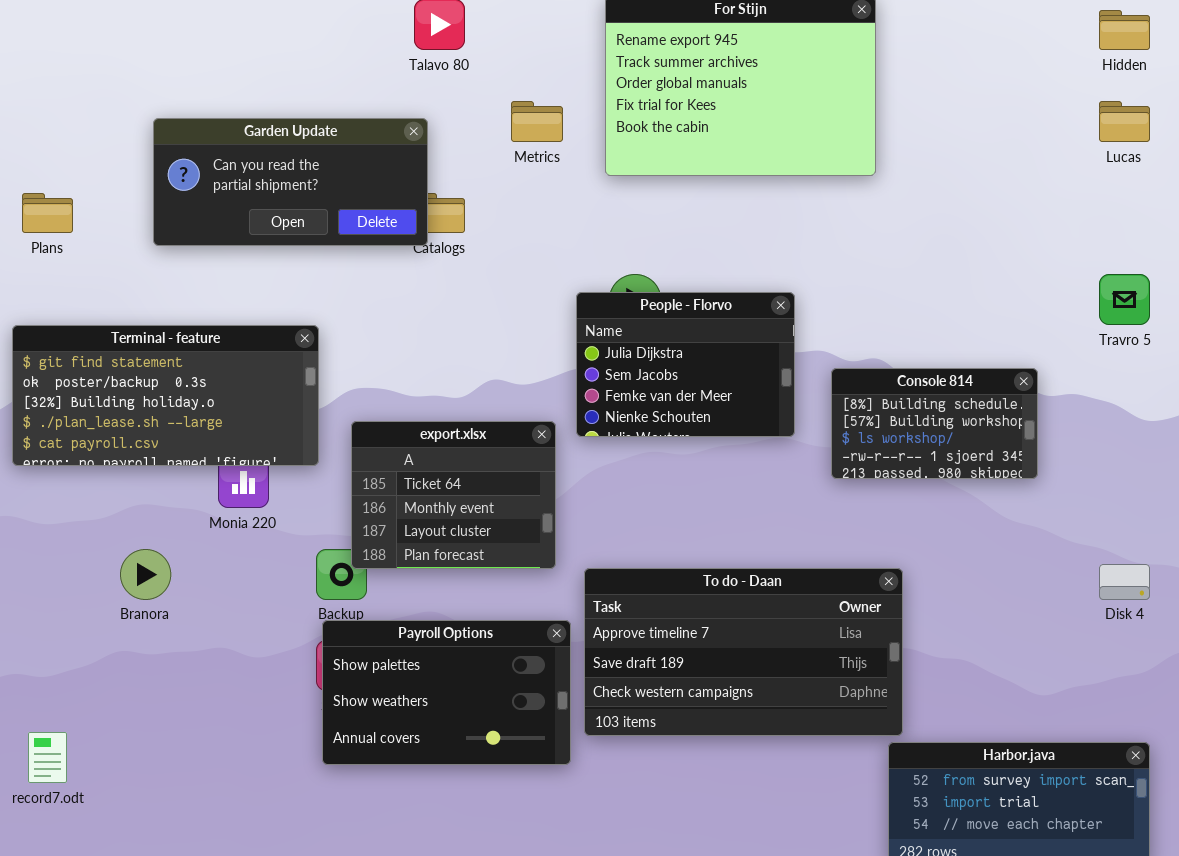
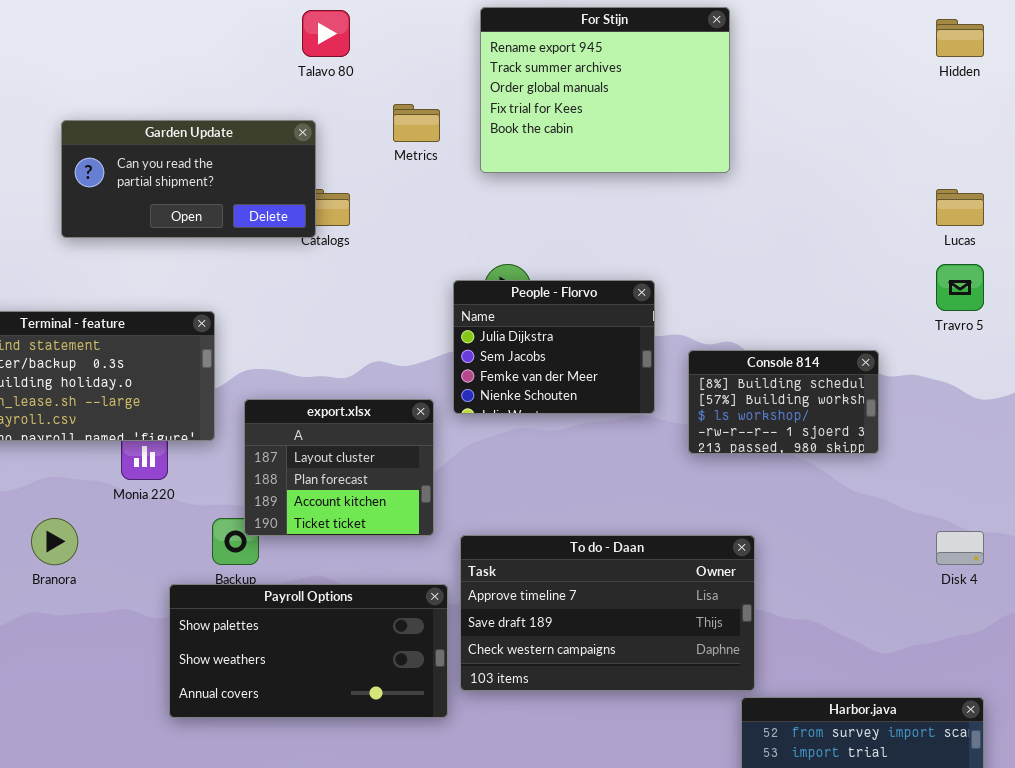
Lucas: [1099,101,1150,142] -> [936,189,984,226], moved
export.xlsx: [351,421,556,569] -> [244,399,434,536], scrolled down 2 rows
Payroll Options: [322,620,571,765] -> [169,584,448,718], resized

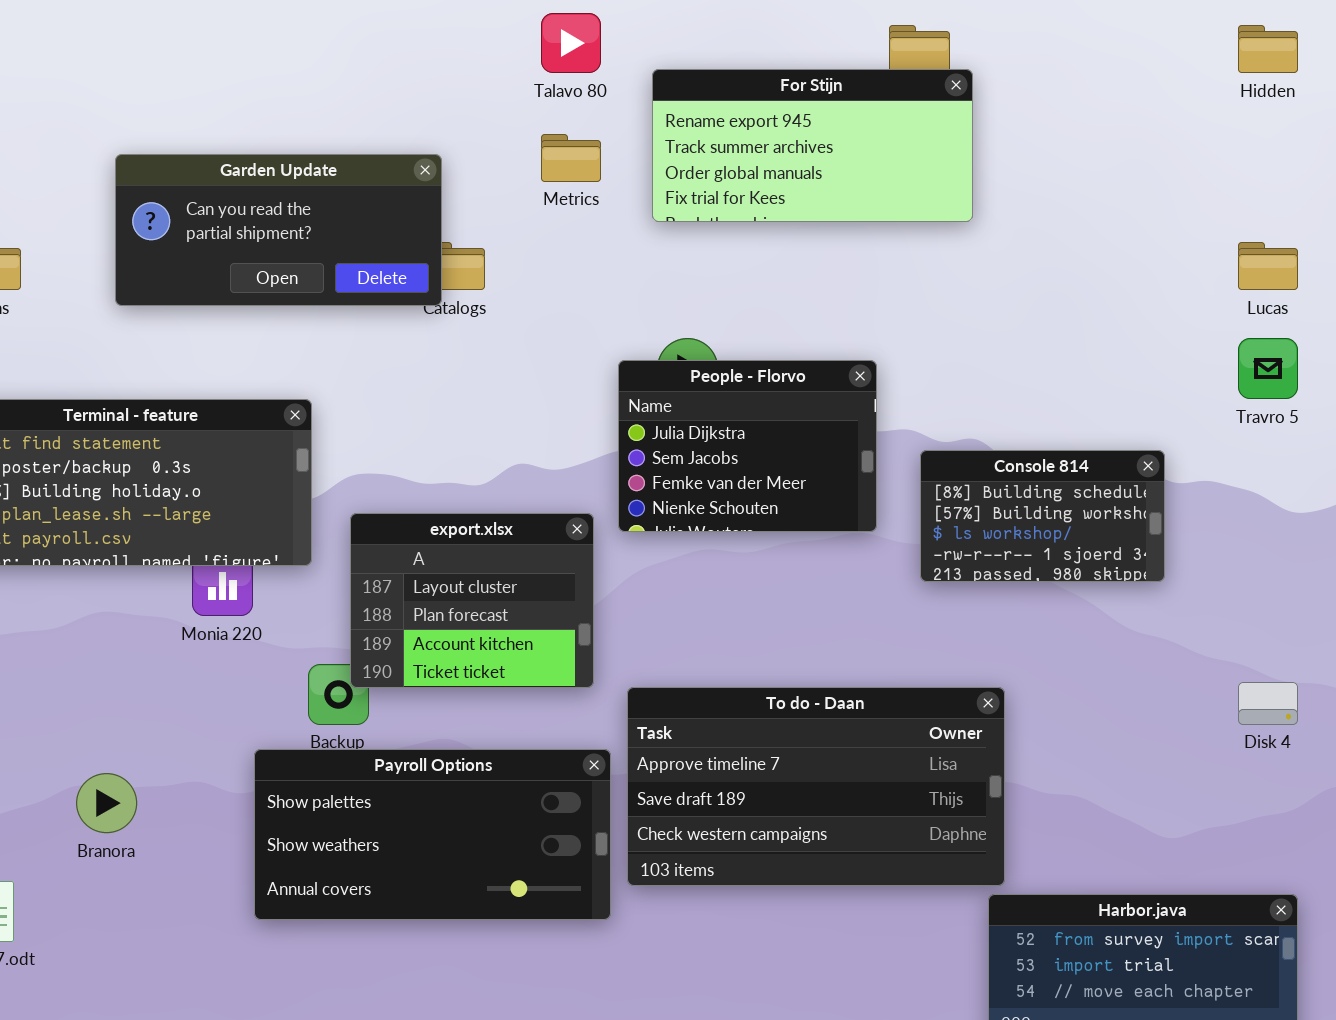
For Stijn: [480,7,730,173] -> [652,69,973,222], resized
Talavo 80: [302,10,350,57] -> [541,13,601,73], moved
Branora: [31,518,78,565] -> [76,773,137,833], moved

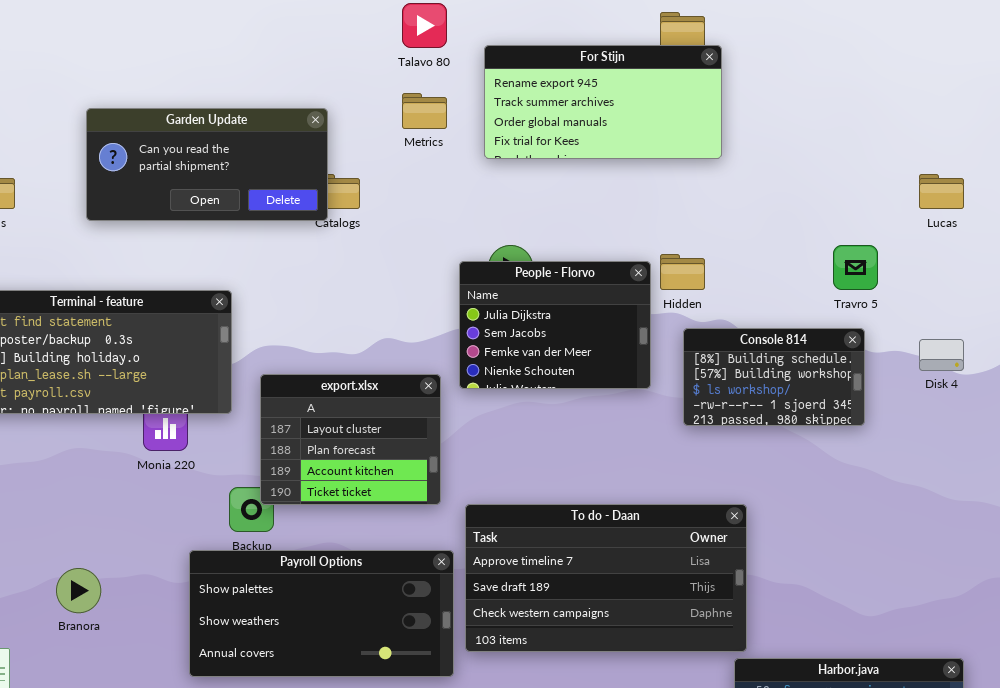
Hidden: [1238,25,1298,73] -> [660,254,705,290], moved
Travro 5: [1238,338,1298,399] -> [833,245,878,290], moved
Disk 4: [1238,682,1298,725] -> [919,339,964,371], moved

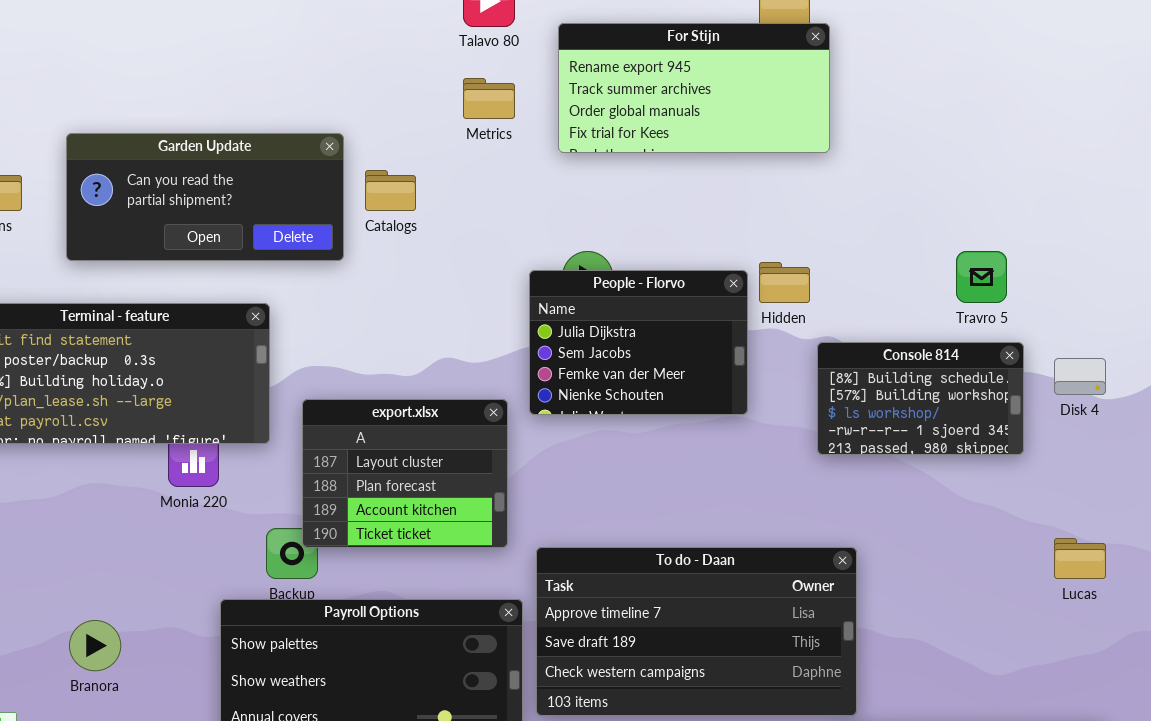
Garden Update: [86,108,328,221] -> [66,133,344,261], moved
Lucas: [919,174,964,209] -> [1054,538,1106,579], moved
Console 814: [683,328,865,426] -> [817,342,1024,455], moved

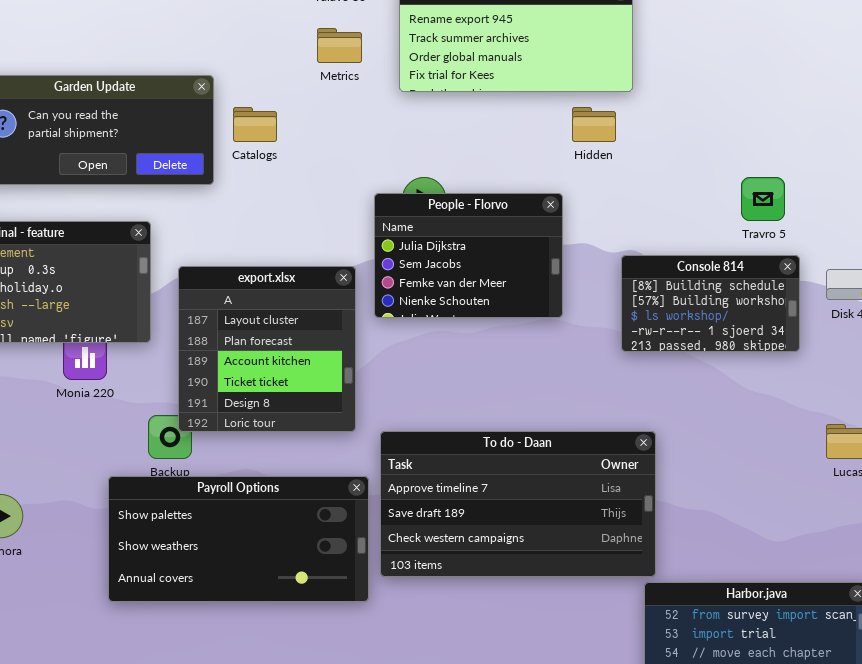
Hidden: [759,262,810,303] -> [572,107,616,142], moved
export.xlsx: [302,399,508,548] -> [178,266,356,432], resized

